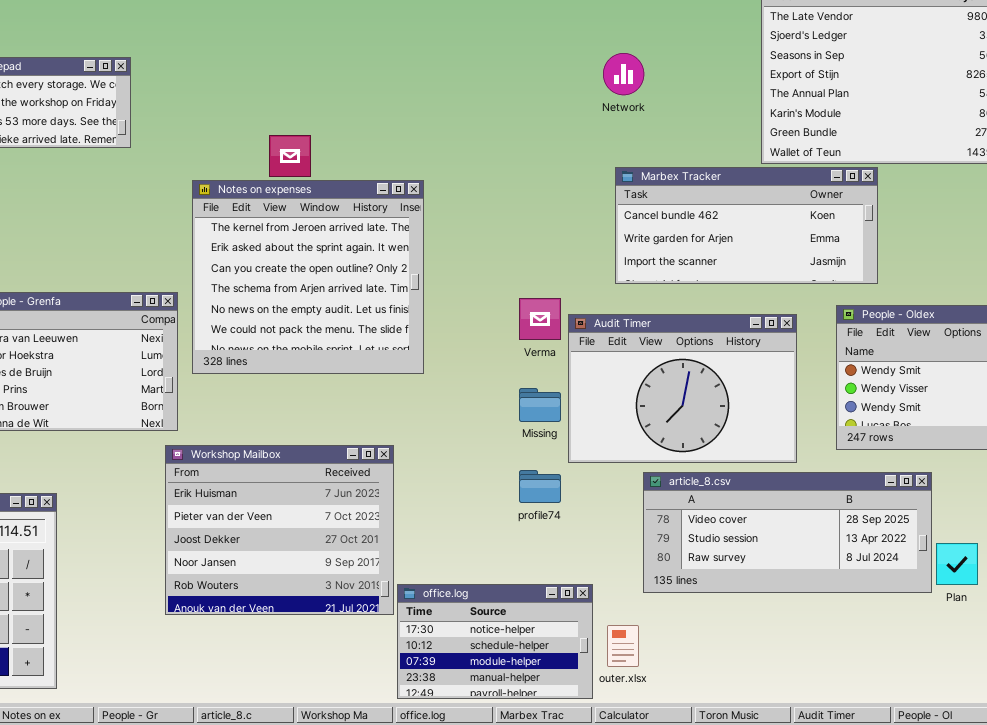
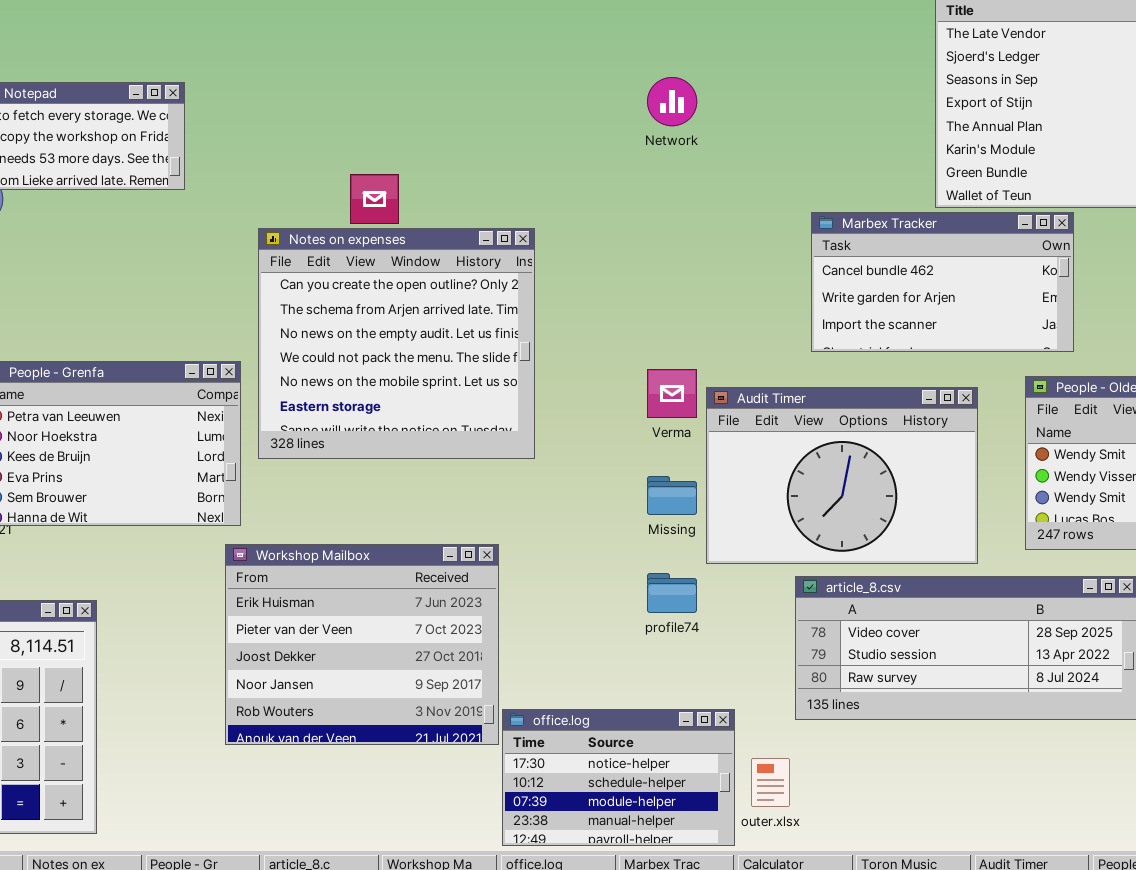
Network: [603,53,644,95] -> [647,77,697,126], moved
Marbex Tracker: [615,167,878,284] -> [811,212,1074,352], resized
Notes on expenses: [192,180,424,374] -> [258,228,535,459], scrolled down 2 rows

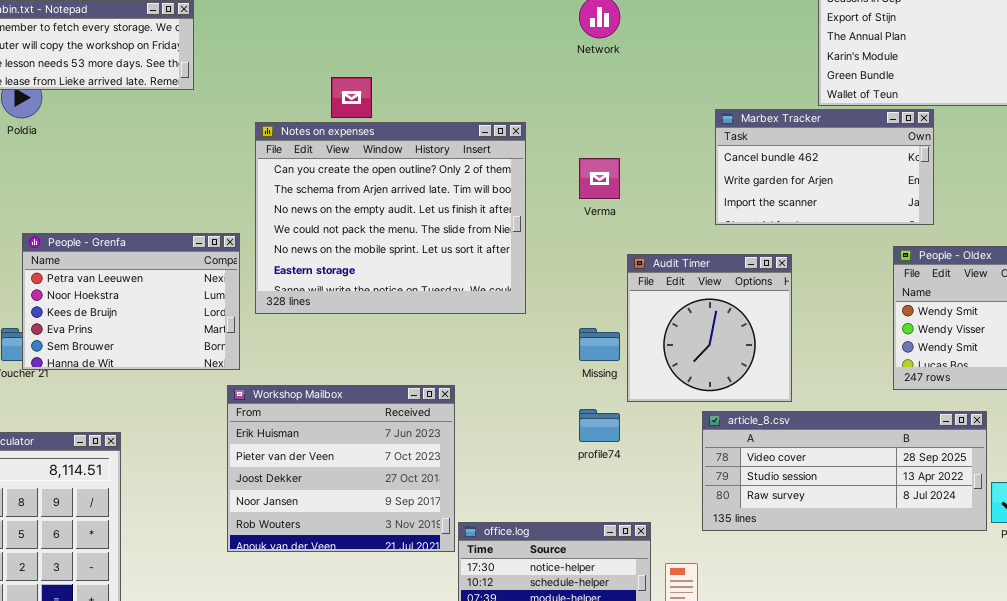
Notes on expenses: [258,228,535,459] -> [255,122,526,314], resized
Verma: [647,369,697,418] -> [579,158,620,199], moved
Audit Timer: [706,387,978,564] -> [627,254,792,402], resized

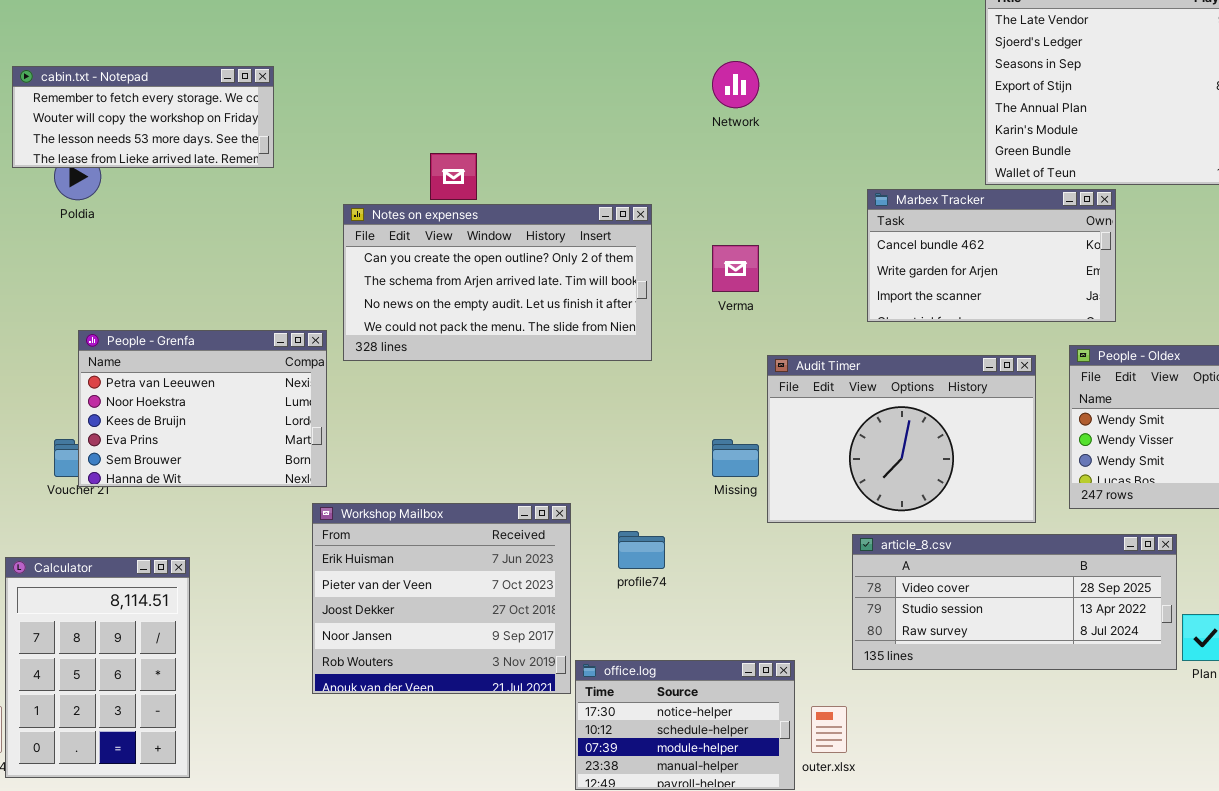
Notes on expenses: [255,122,526,314] -> [343,204,652,361], resized
Audit Timer: [627,254,792,402] -> [767,355,1036,523], resized
profile74: [579,409,620,442] -> [618,531,665,569], moved

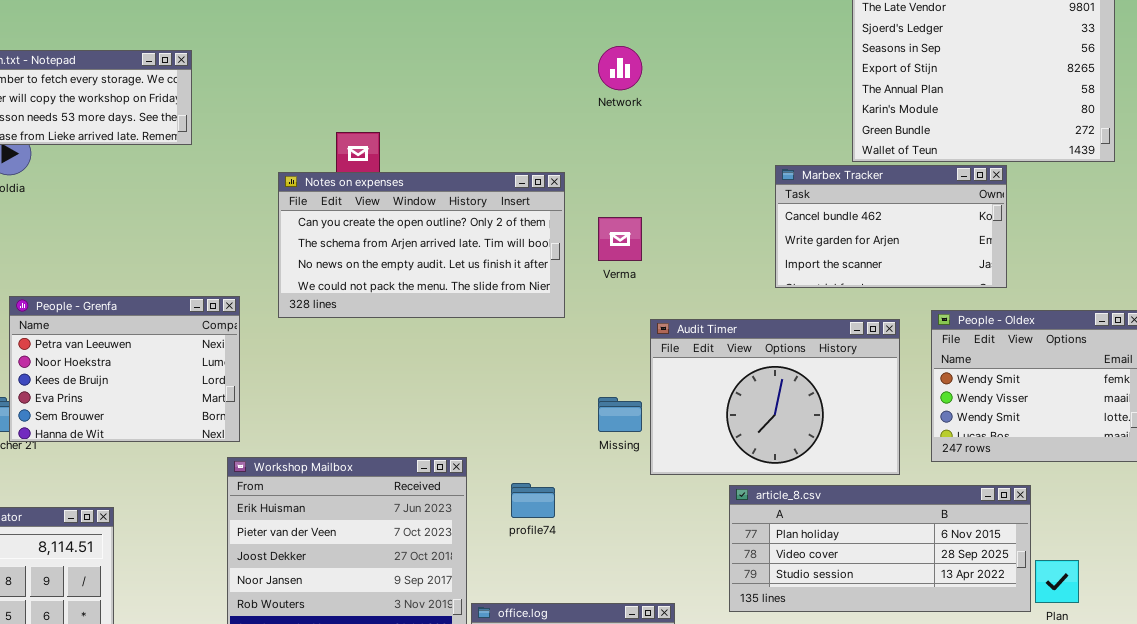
Marbex Tracker: [867,189,1116,322] -> [775,165,1007,288], moved
Notes on expenses: [343,204,652,361] -> [278,172,565,318], moved
article_8.csv: [852,534,1177,670] -> [729,485,1031,612], scrolled up 1 row

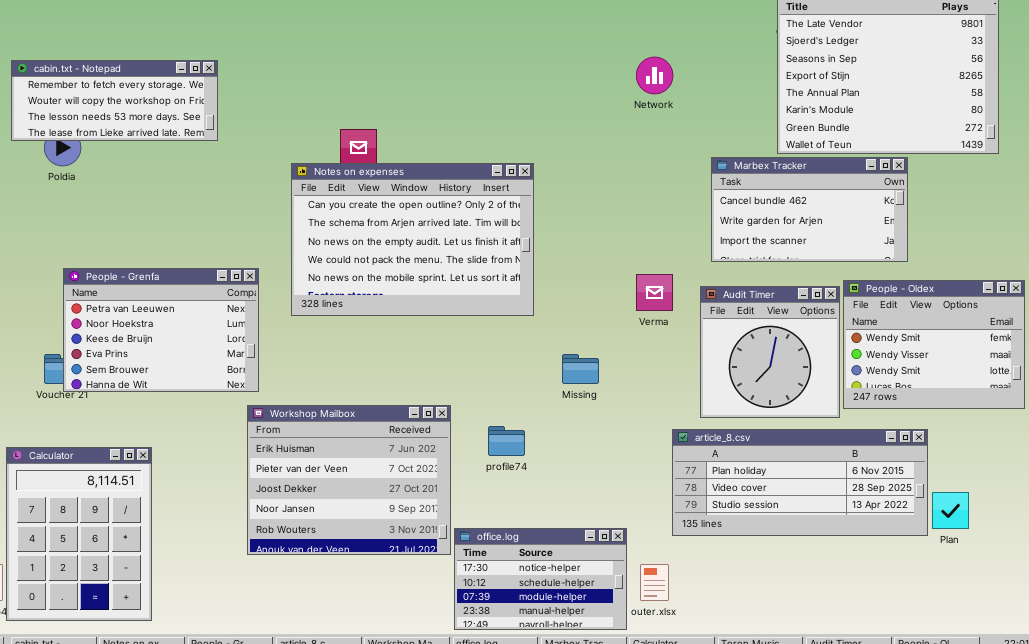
Network: [598,46,642,90] -> [636,57,673,94], moved
Notes on expenses: [278,172,565,318] -> [291,163,534,316], resized
Verma: [598,217,642,261] -> [636,274,673,311], moved
Audit Timer: [650,319,900,475] -> [700,286,840,418], moved, resized

